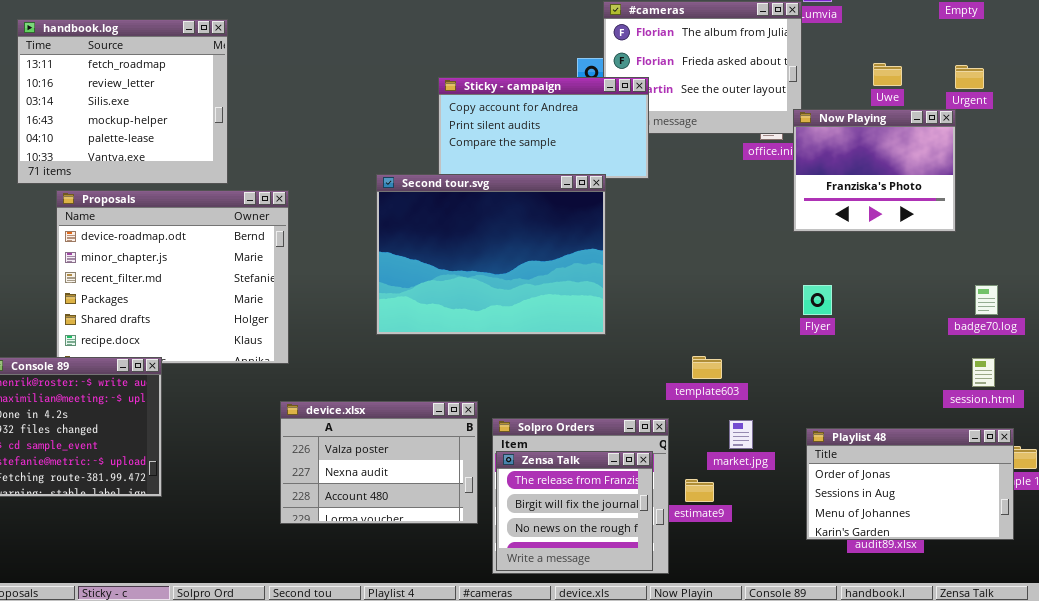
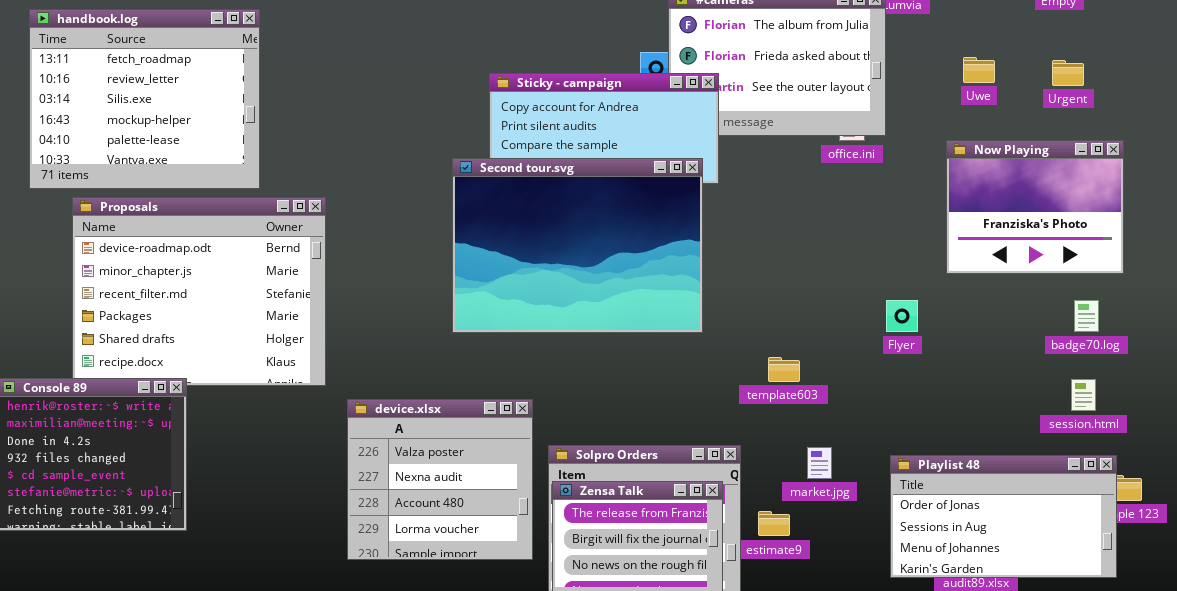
Now Playing: [793,109,956,232] -> [946,140,1124,274], moved
Second tour.svg: [376,174,606,335] -> [452,158,703,333], moved
template603: [692,356,722,379] -> [768,357,800,382], moved
device.xlsx: [280,401,478,524] -> [347,399,533,560], resized

